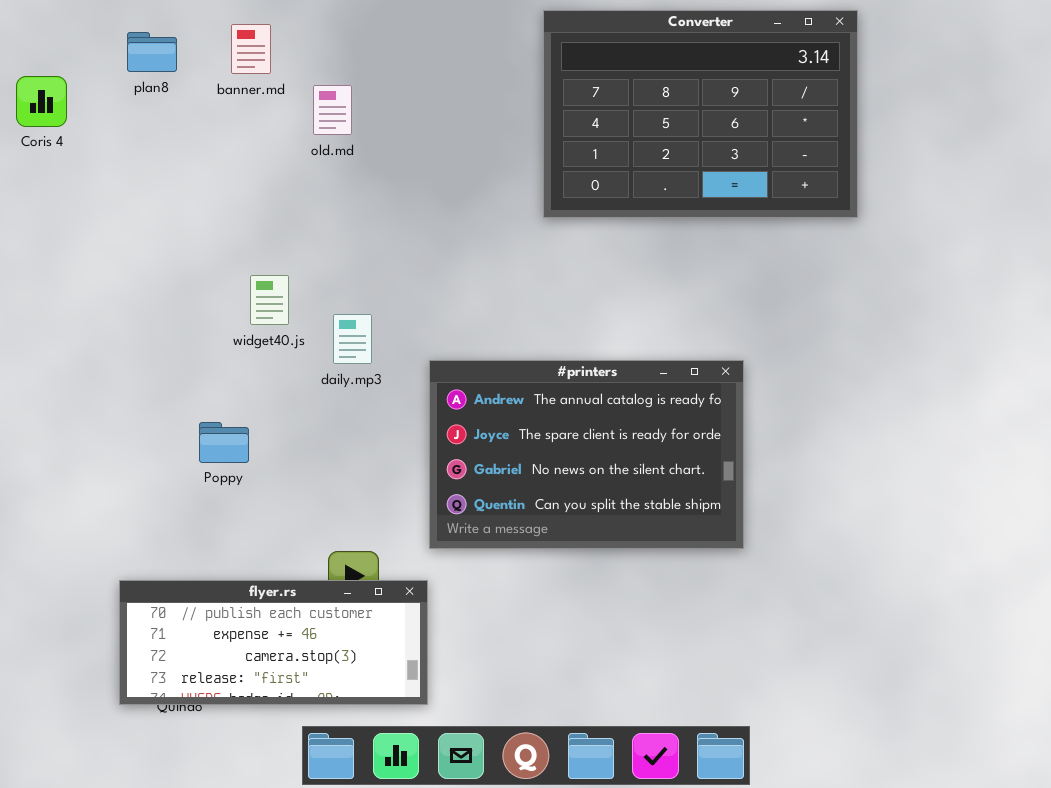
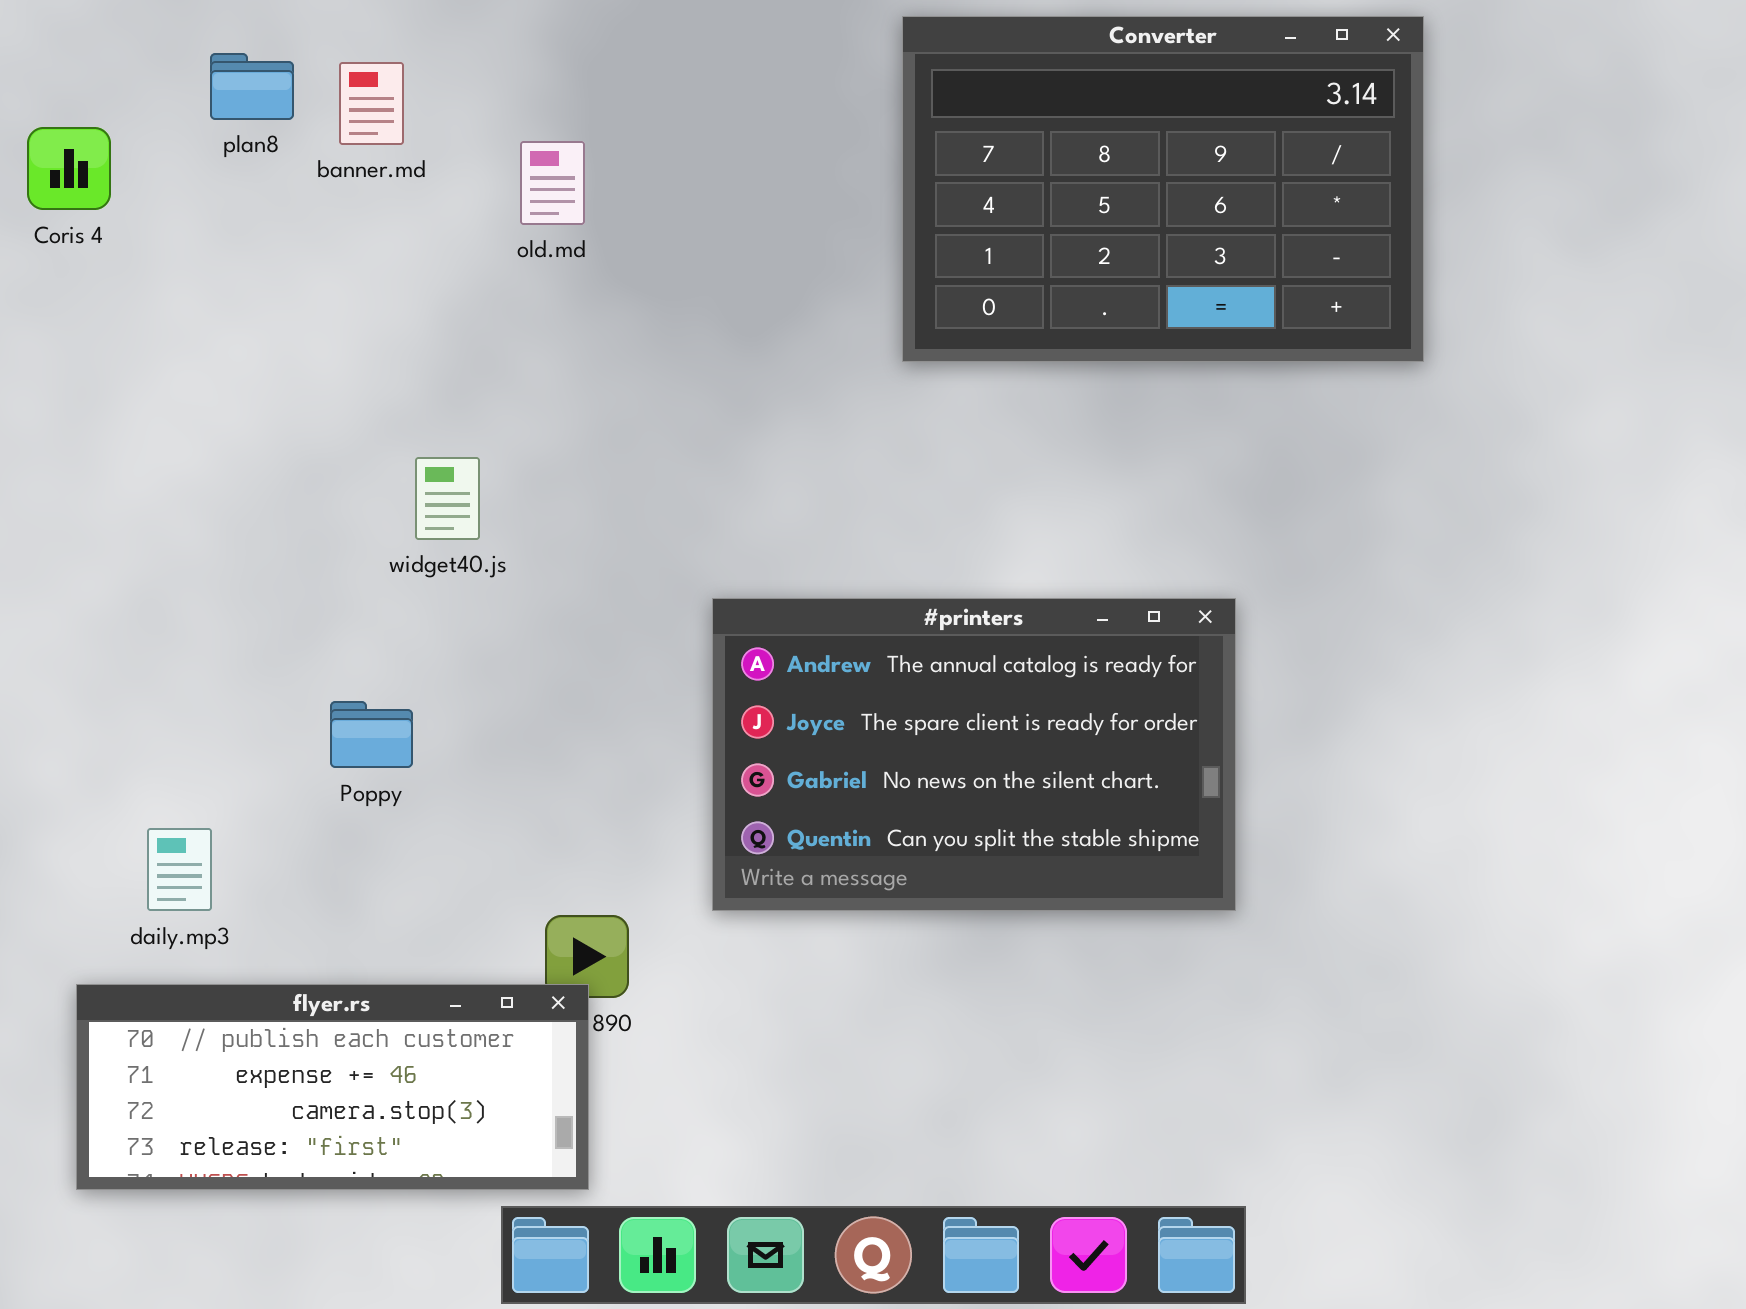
banner.md: [231,24,271,74] -> [339,62,404,145], moved
daily.mp3: [333,314,372,364] -> [147,828,212,911], moved
flyer.rs: [119,580,428,705] -> [76,984,589,1190], moved

